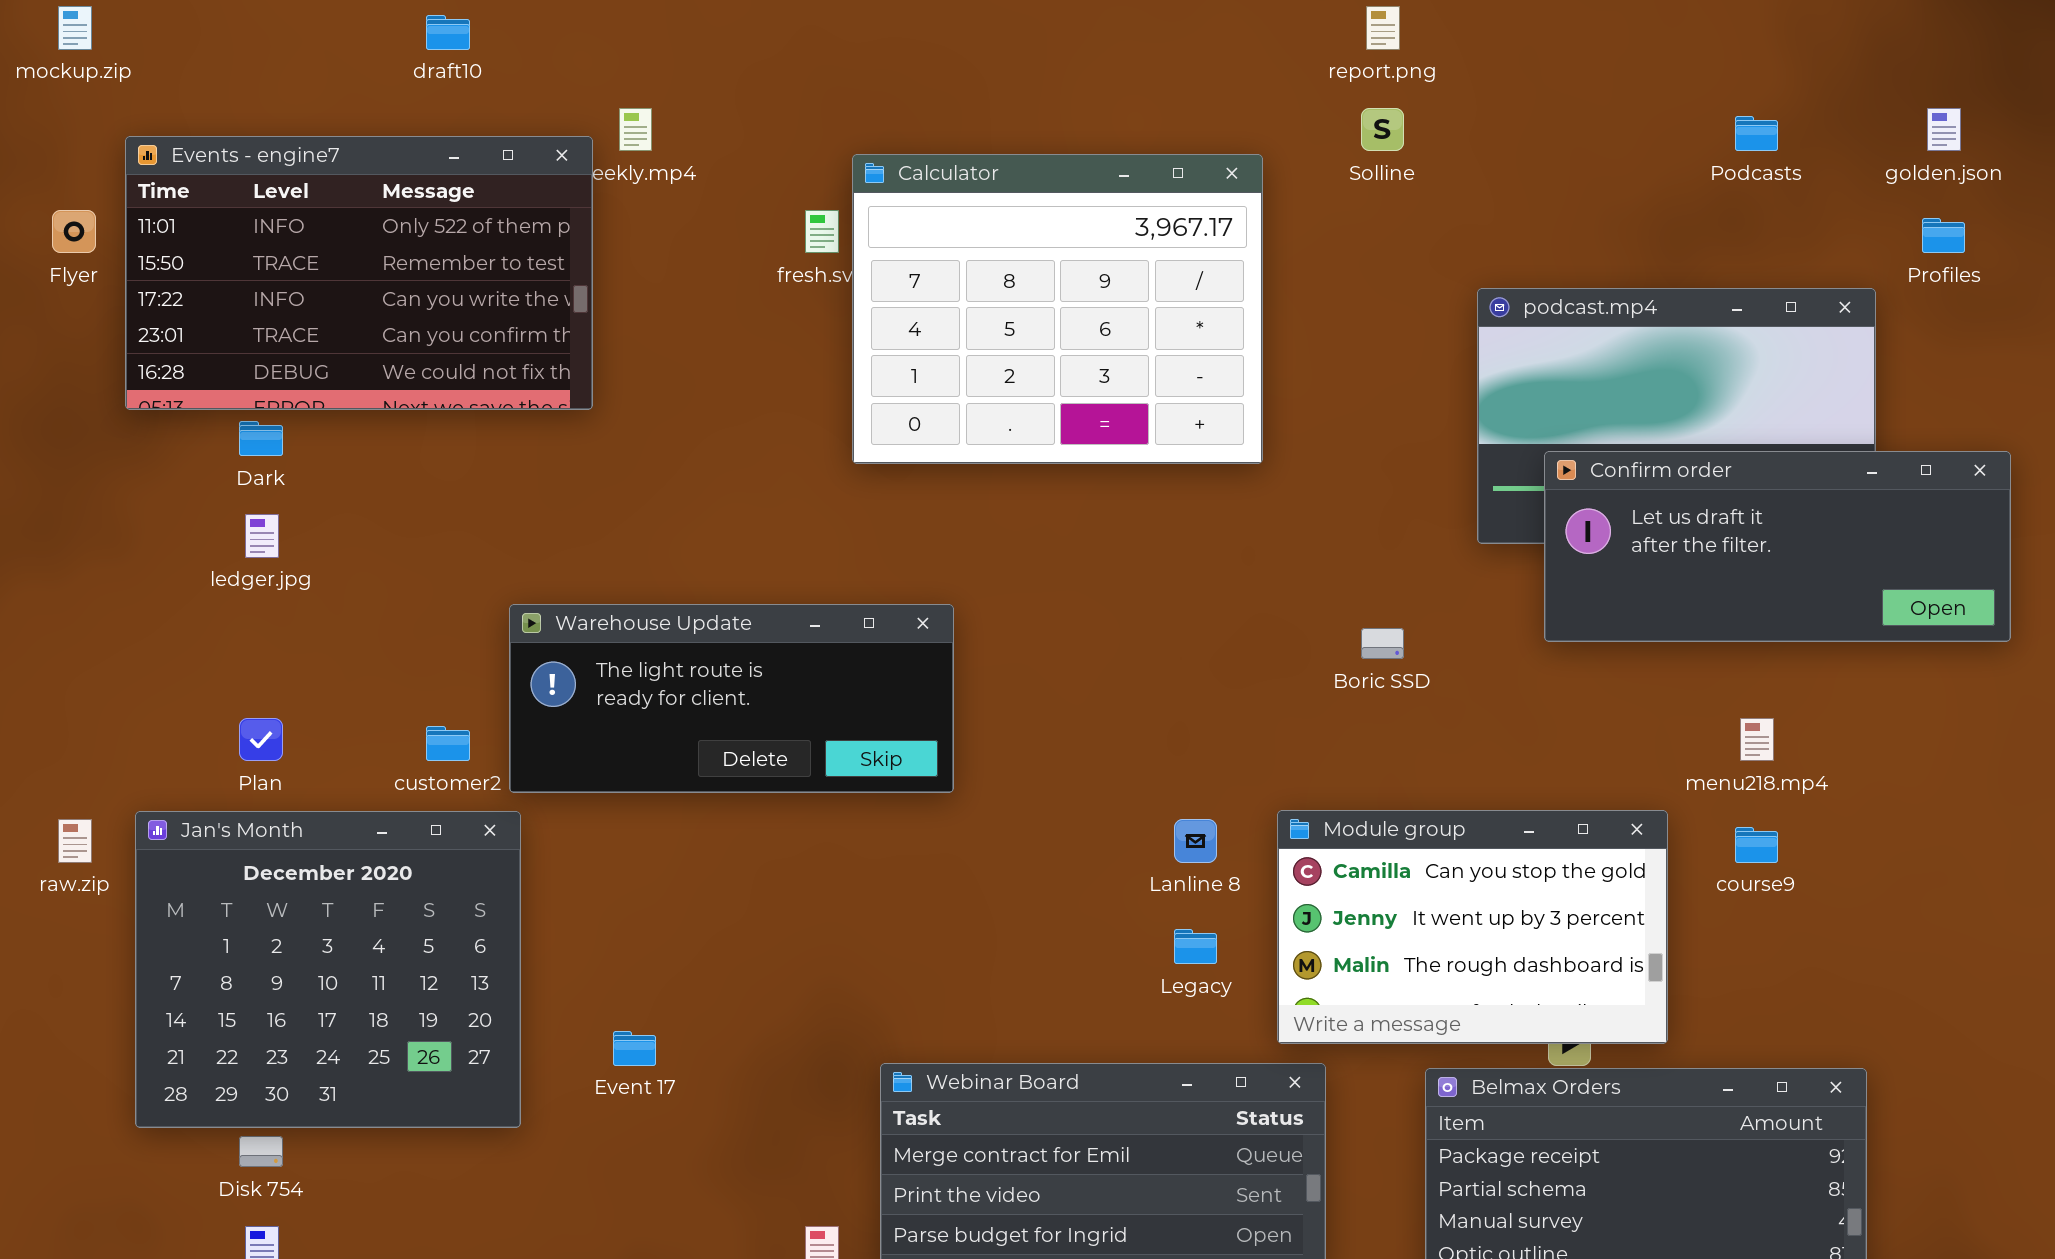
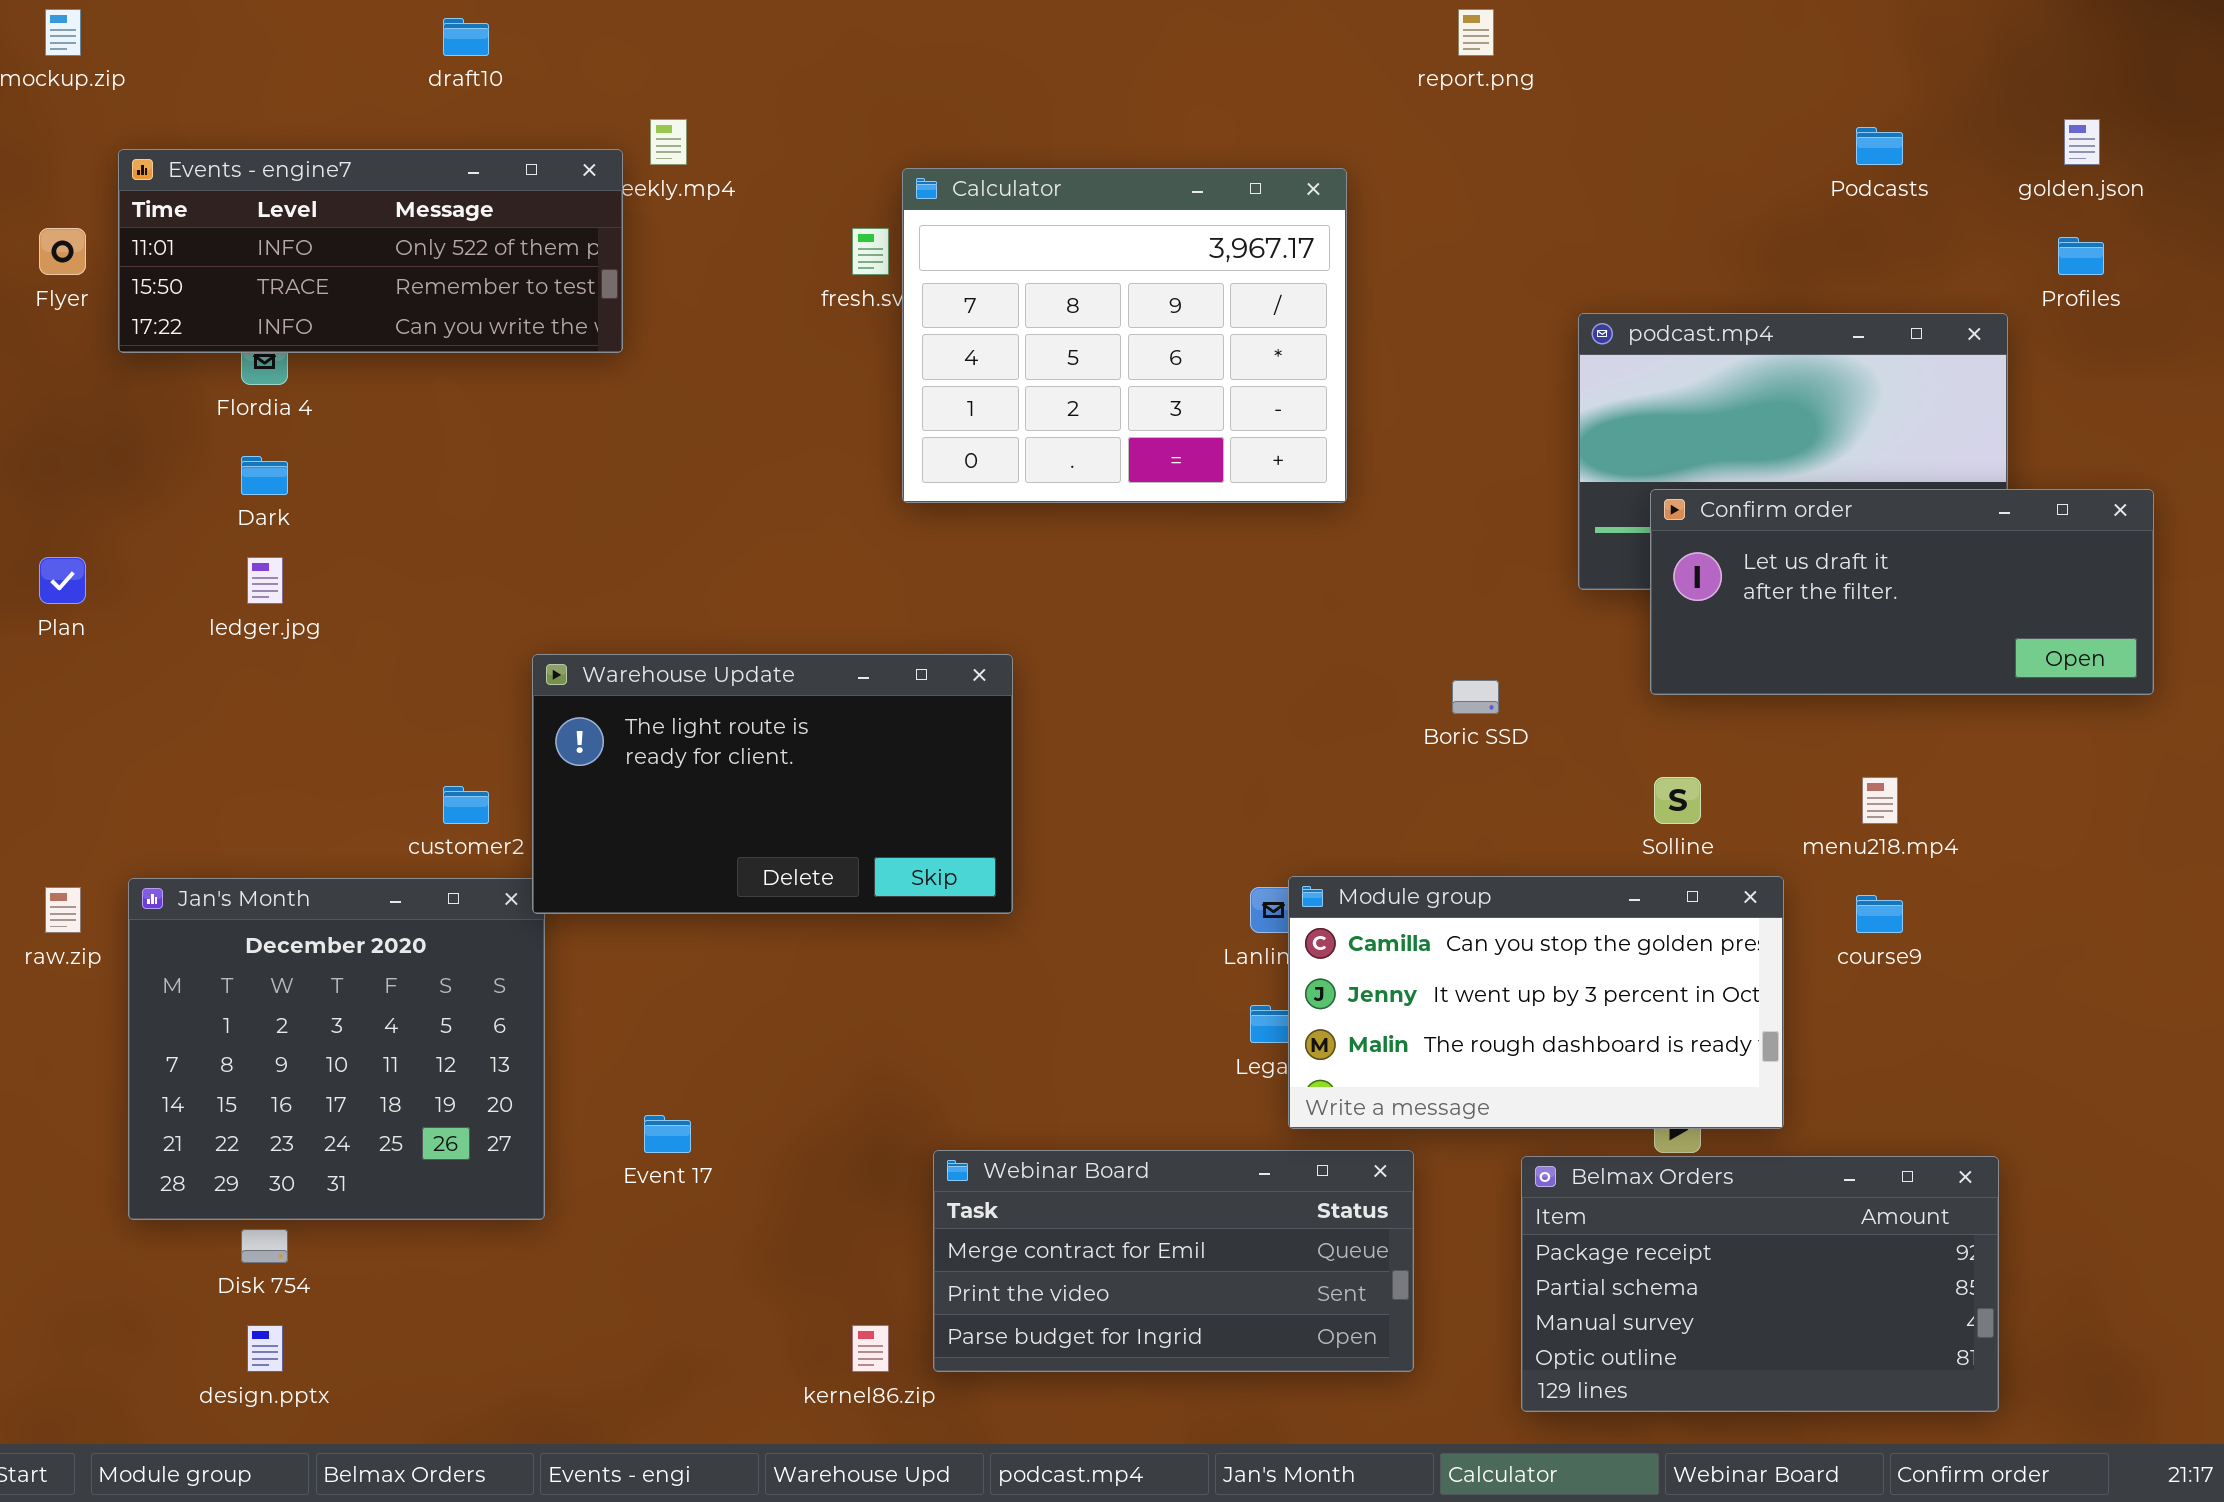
Solline: [1361,108,1404,151] -> [1654,777,1701,824], moved
Events - engine7: [125,136,593,410] -> [118,149,623,353], resized
Warehouse Update: [509,604,954,793] -> [532,654,1013,914], resized
Plan: [239,718,283,761] -> [39,557,86,604], moved
Module group: [1277,810,1668,1044] -> [1288,876,1784,1129], resized

